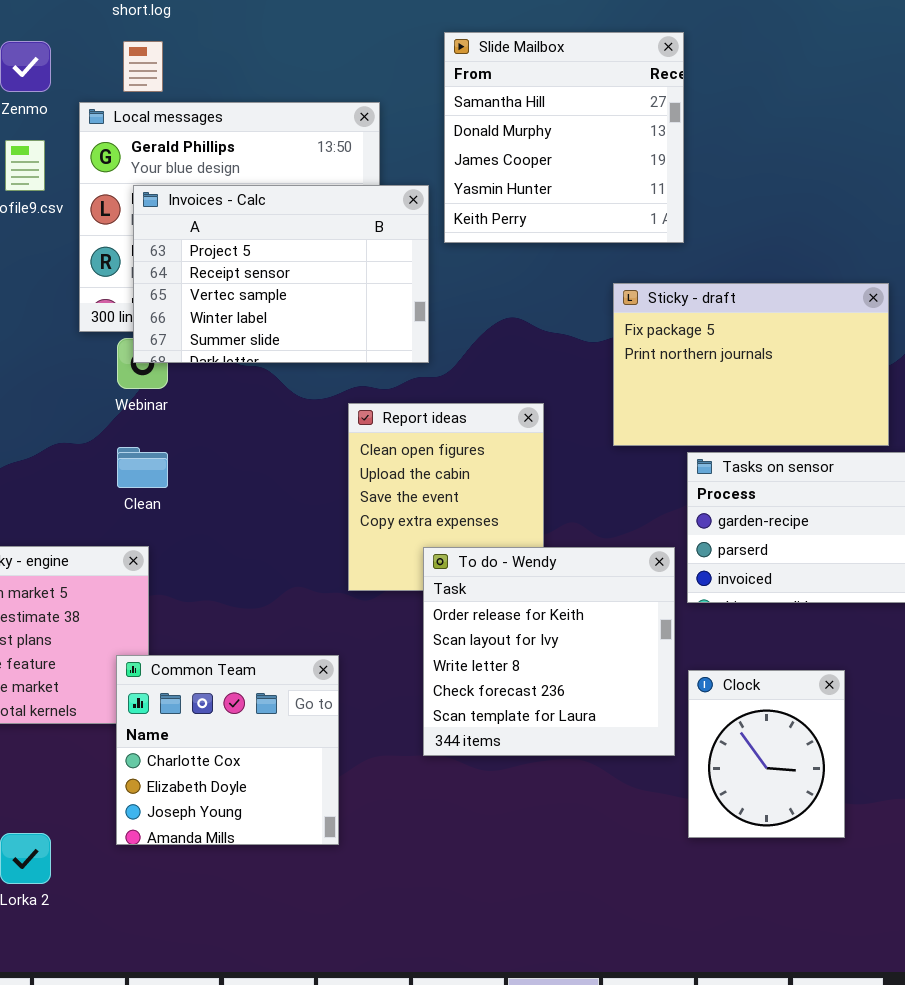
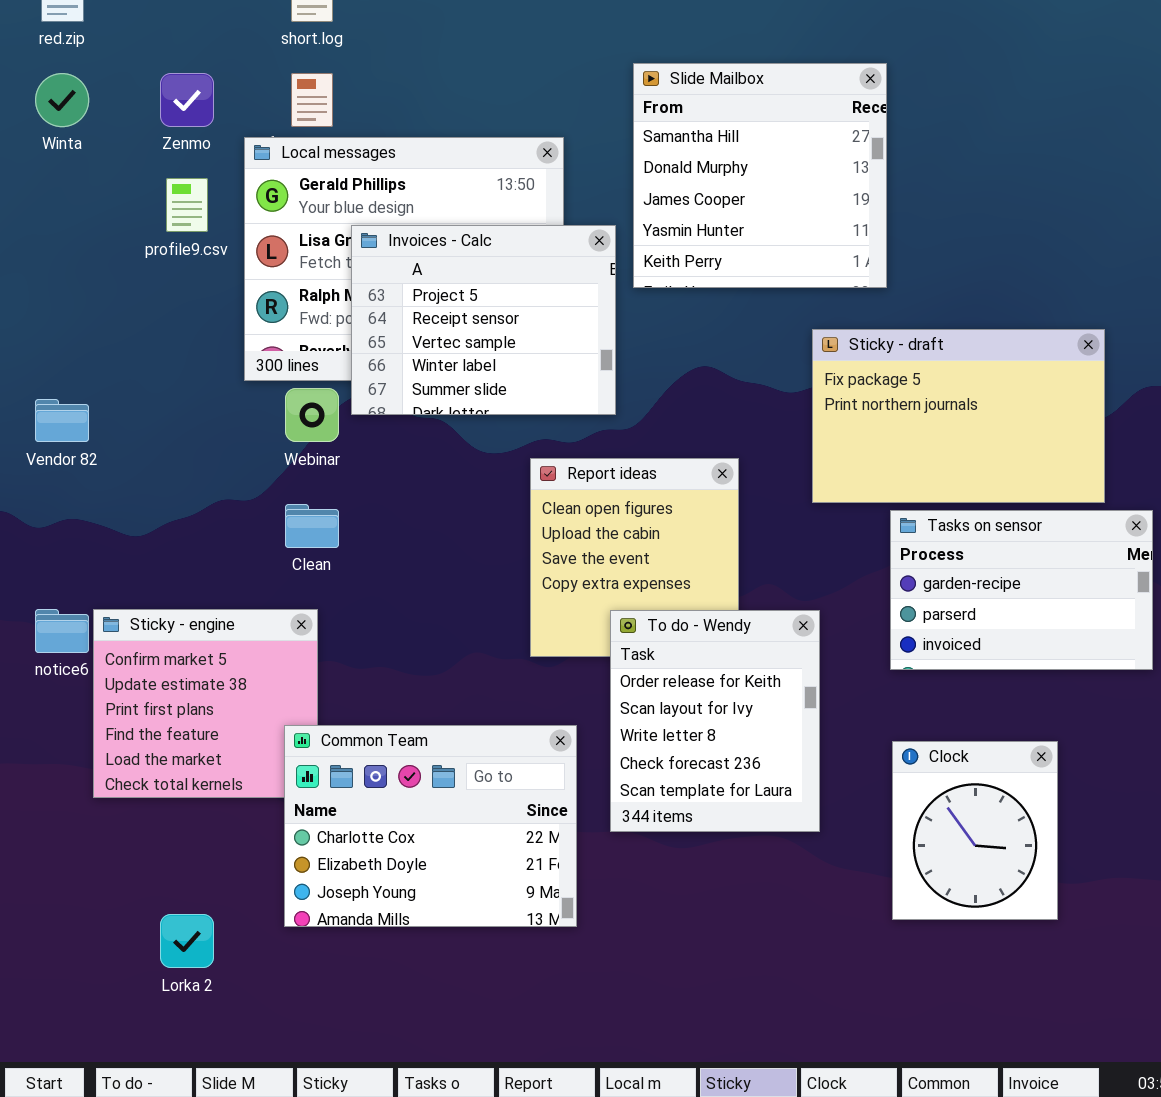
Invoices - Calc: [133,185,429,363] -> [351,225,616,415], resized
To do - Wendy: [423,547,675,756] -> [610,610,820,832], resized
Common Team: [116,655,339,845] -> [284,725,577,927], resized

